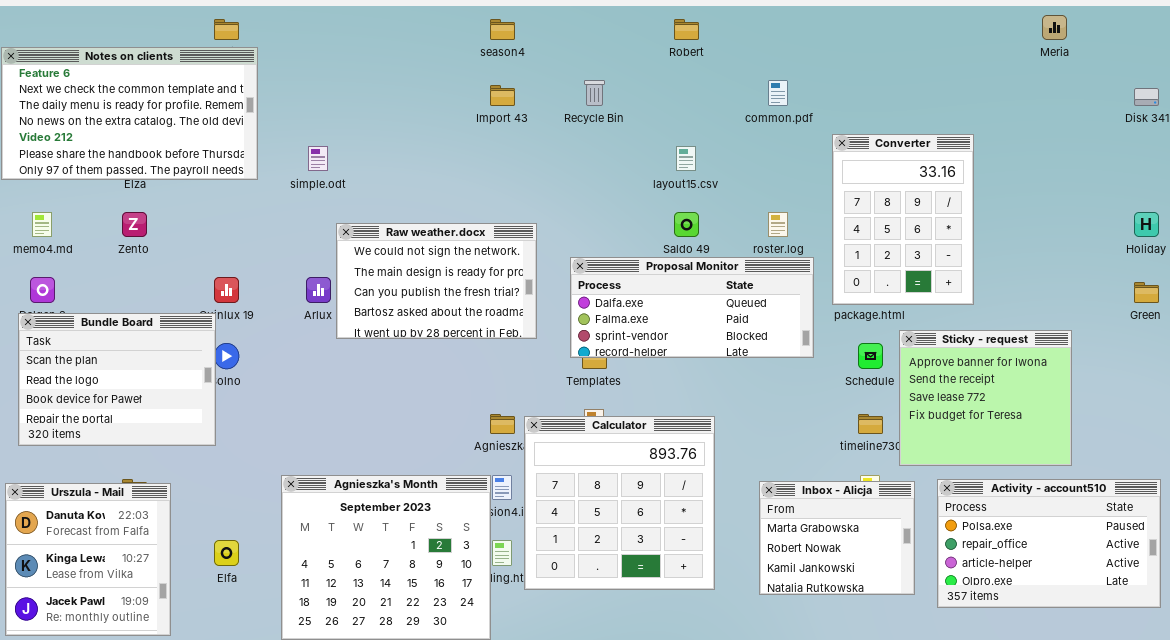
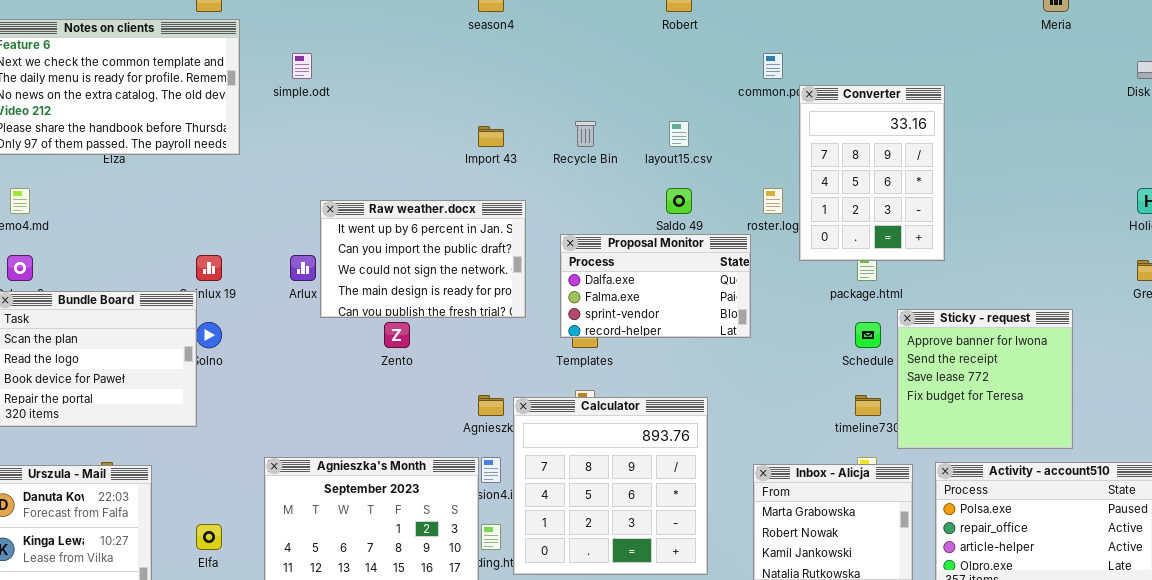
Recycle Bin: [584,80,605,106] -> [575,121,596,147], moved
Import 43: [490,85,515,106] -> [478,126,504,147], moved
Converter: [832,134,974,305] -> [799,85,945,261], moved
simple.odt: [308,146,328,171] -> [292,53,312,79], moved
Zento: [122,212,147,237] -> [384,322,410,348], moved
Raw weather.docx: [336,223,537,339] -> [320,200,526,318], scrolled up 2 rows
Proposal Monitor: [570,257,814,358] -> [560,234,751,338], resized

